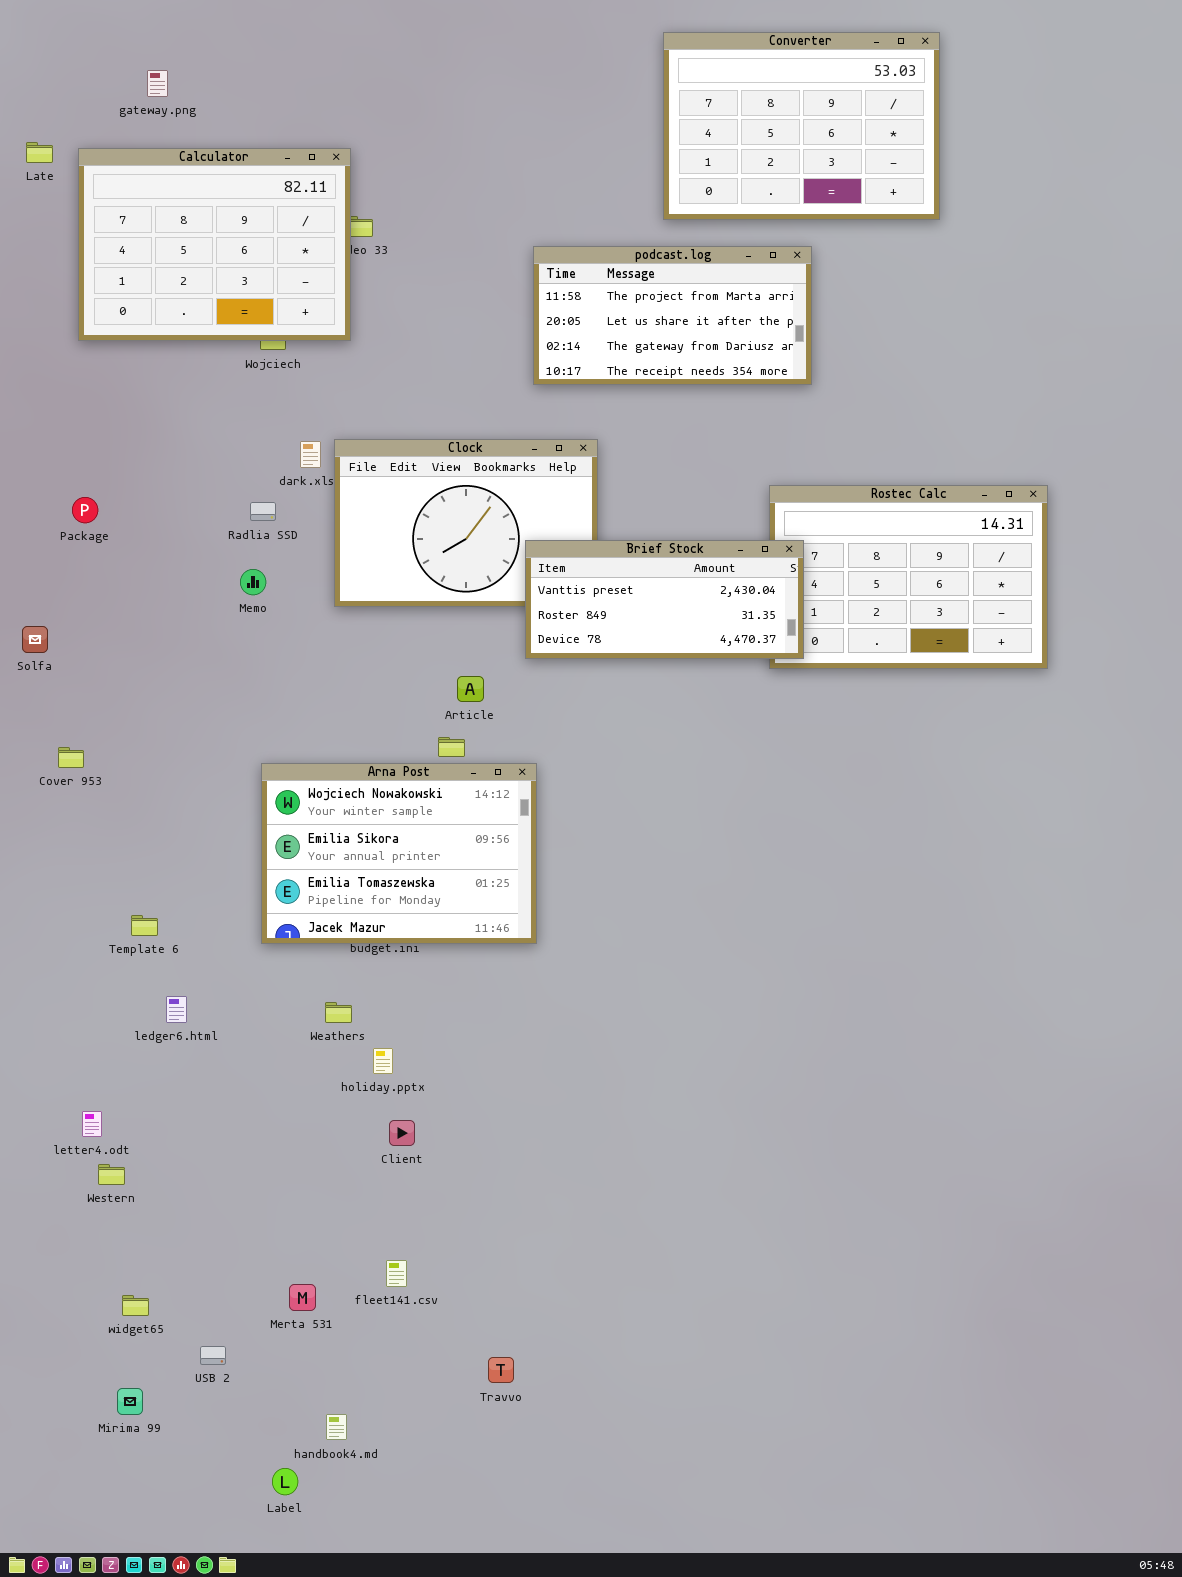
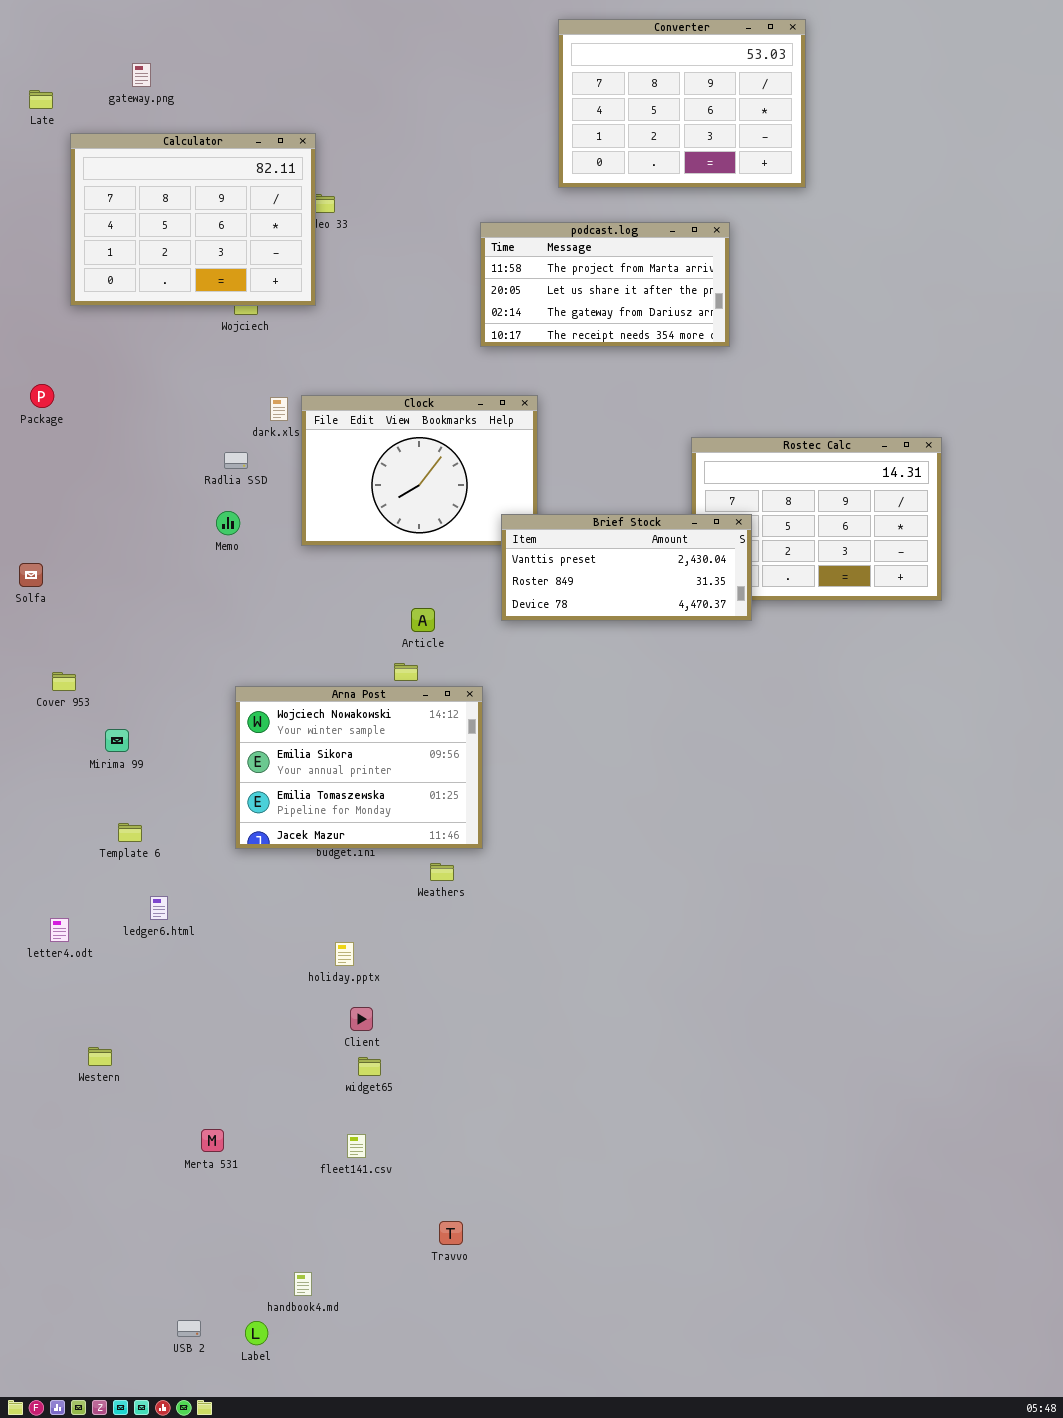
Converter: [663,32,940,220] -> [558,19,806,188], moved
Late: [26,142,53,163] -> [29,90,53,109], moved
Package: [72,497,98,523] -> [30,384,54,408], moved
Brief Stock: [525,540,804,659] -> [501,514,752,621], moved
Weathers: [325,1002,352,1023] -> [430,863,454,881], moved
letter4.odt: [82,1111,102,1137] -> [50,918,69,942], moved
Merta 531: [289,1284,316,1311] -> [201,1129,224,1152], moved
widget65: [122,1295,149,1316] -> [358,1057,381,1076], moved
USB 2: [200,1346,226,1365] -> [177,1320,201,1337], moved
Mirima 99: [117,1388,143,1415] -> [105,729,129,752], moved

